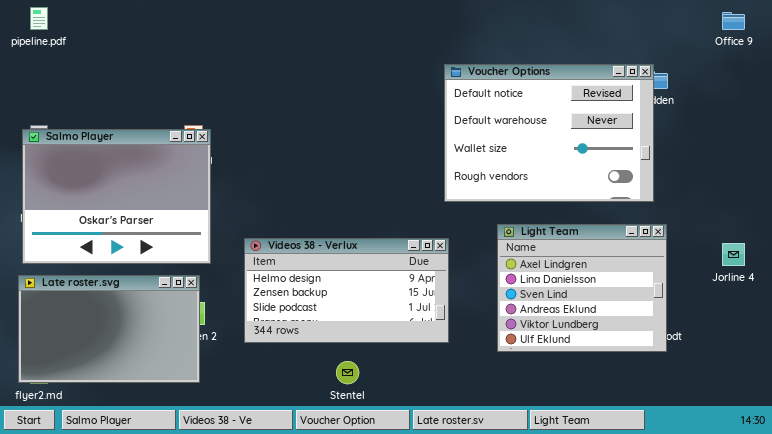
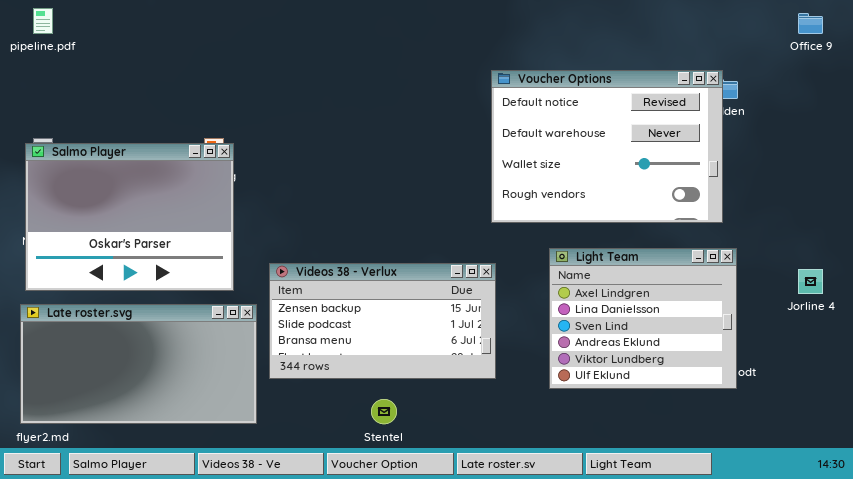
Videos 38 - Verlux: [244,238,449,343] -> [269,263,496,379], scrolled down 1 row
Late roster.svg: [18,275,200,383] -> [20,304,257,424], resized

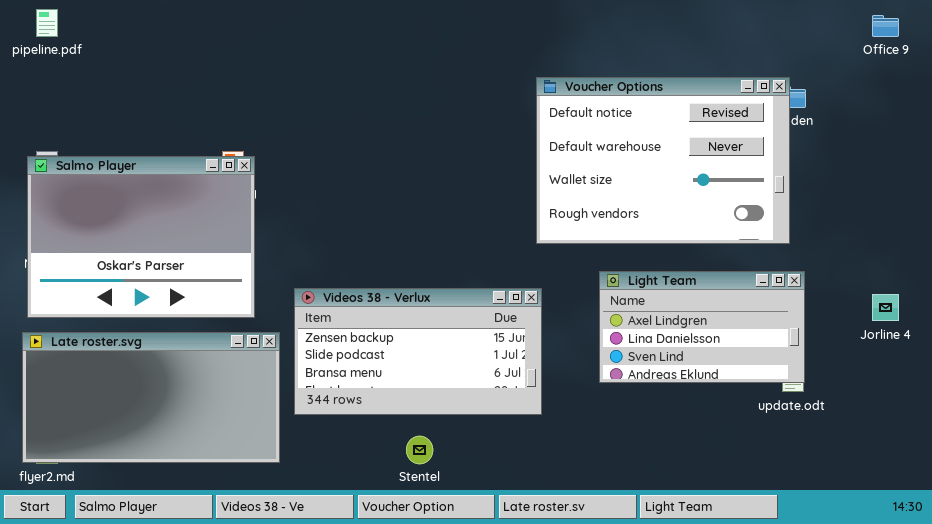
Light Team: [549,248,737,389] -> [599,271,805,383], resized

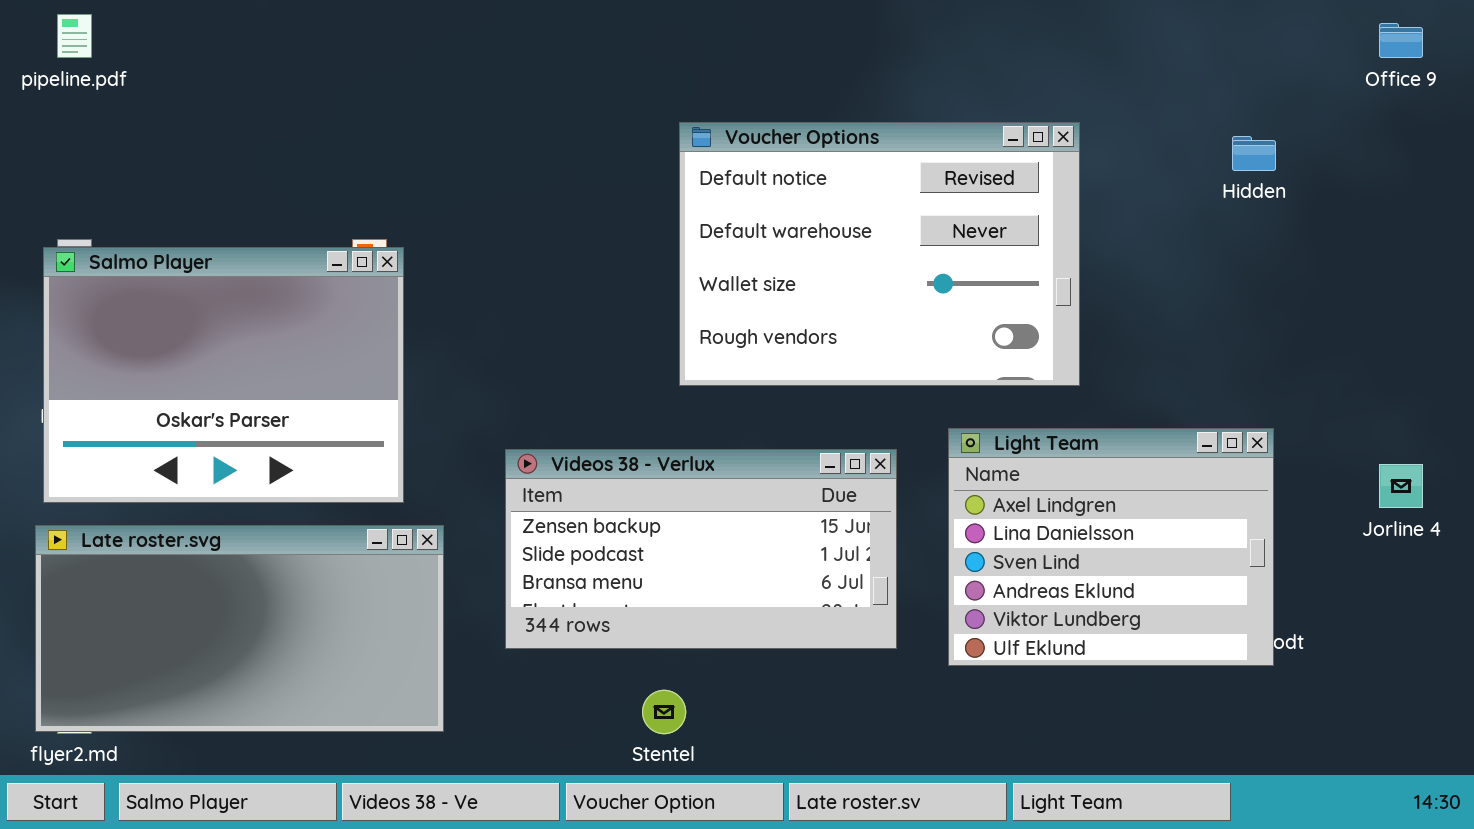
Voucher Options: [536,77,790,244] -> [679,122,1080,386], moved
Light Team: [599,271,805,383] -> [948,428,1274,666], resized
Videos 38 - Verlux: [294,288,542,415] -> [505,449,897,649], moved

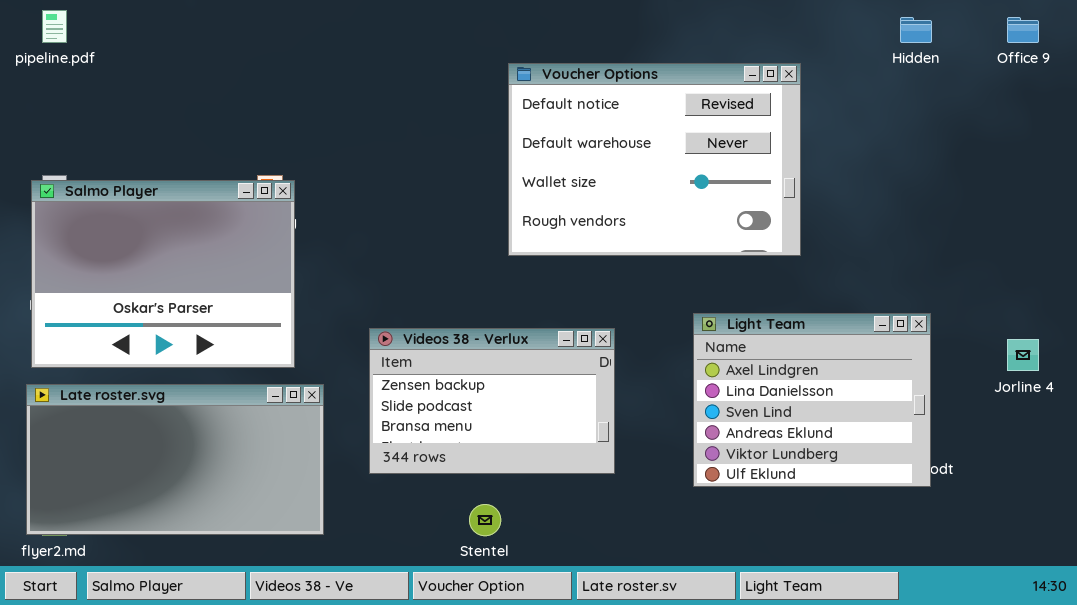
Voucher Options: [679,122,1080,386] -> [508,63,801,256], moved
Hidden: [1232,136,1276,171] -> [900,17,932,43], moved
Videos 38 - Verlux: [505,449,897,649] -> [369,328,615,474], resized

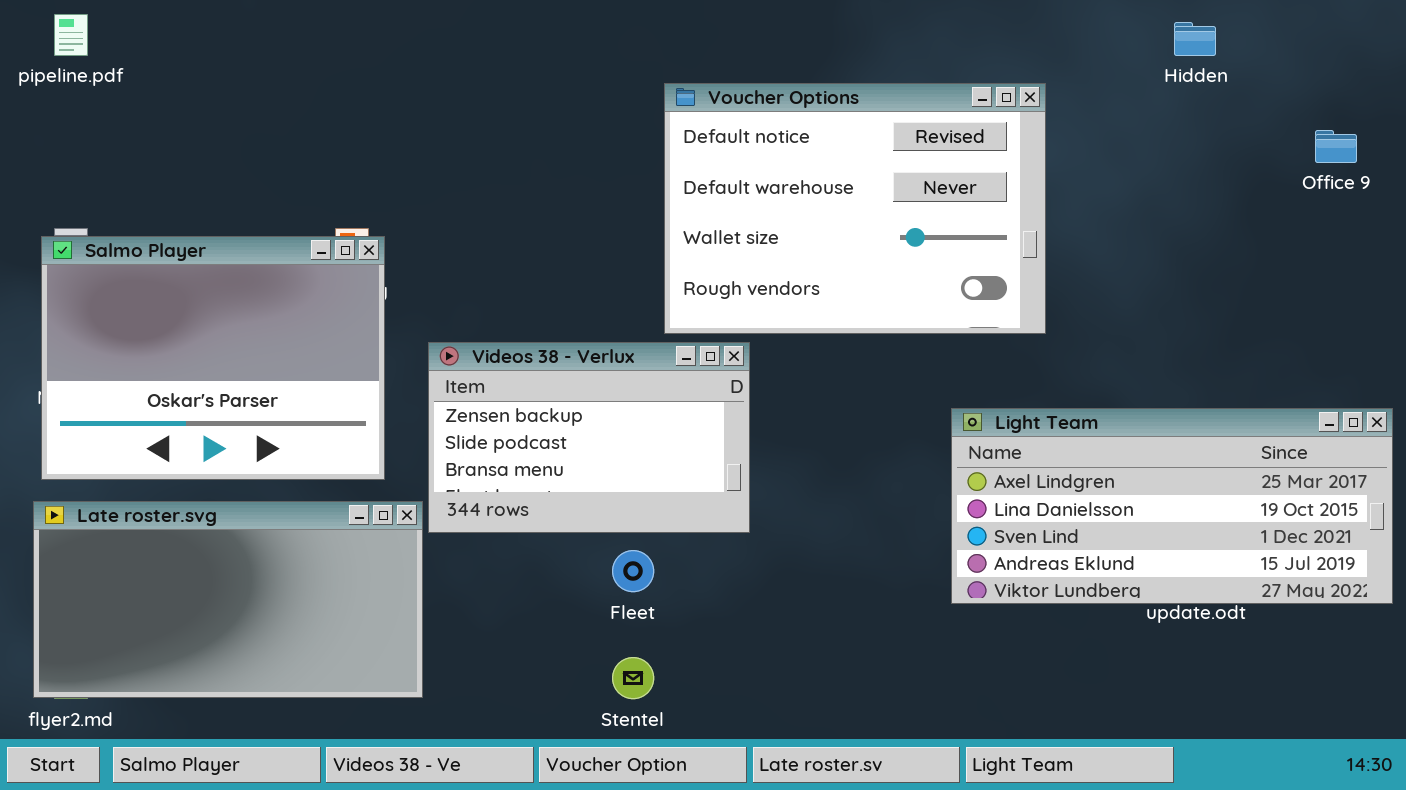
Office 9: [1007,17,1039,43] -> [1315,130,1357,163], moved
Light Team: [693,313,931,487] -> [951,408,1393,604], moved, resized
Videos 38 - Verlux: [369,328,615,474] -> [428,342,750,533], moved

